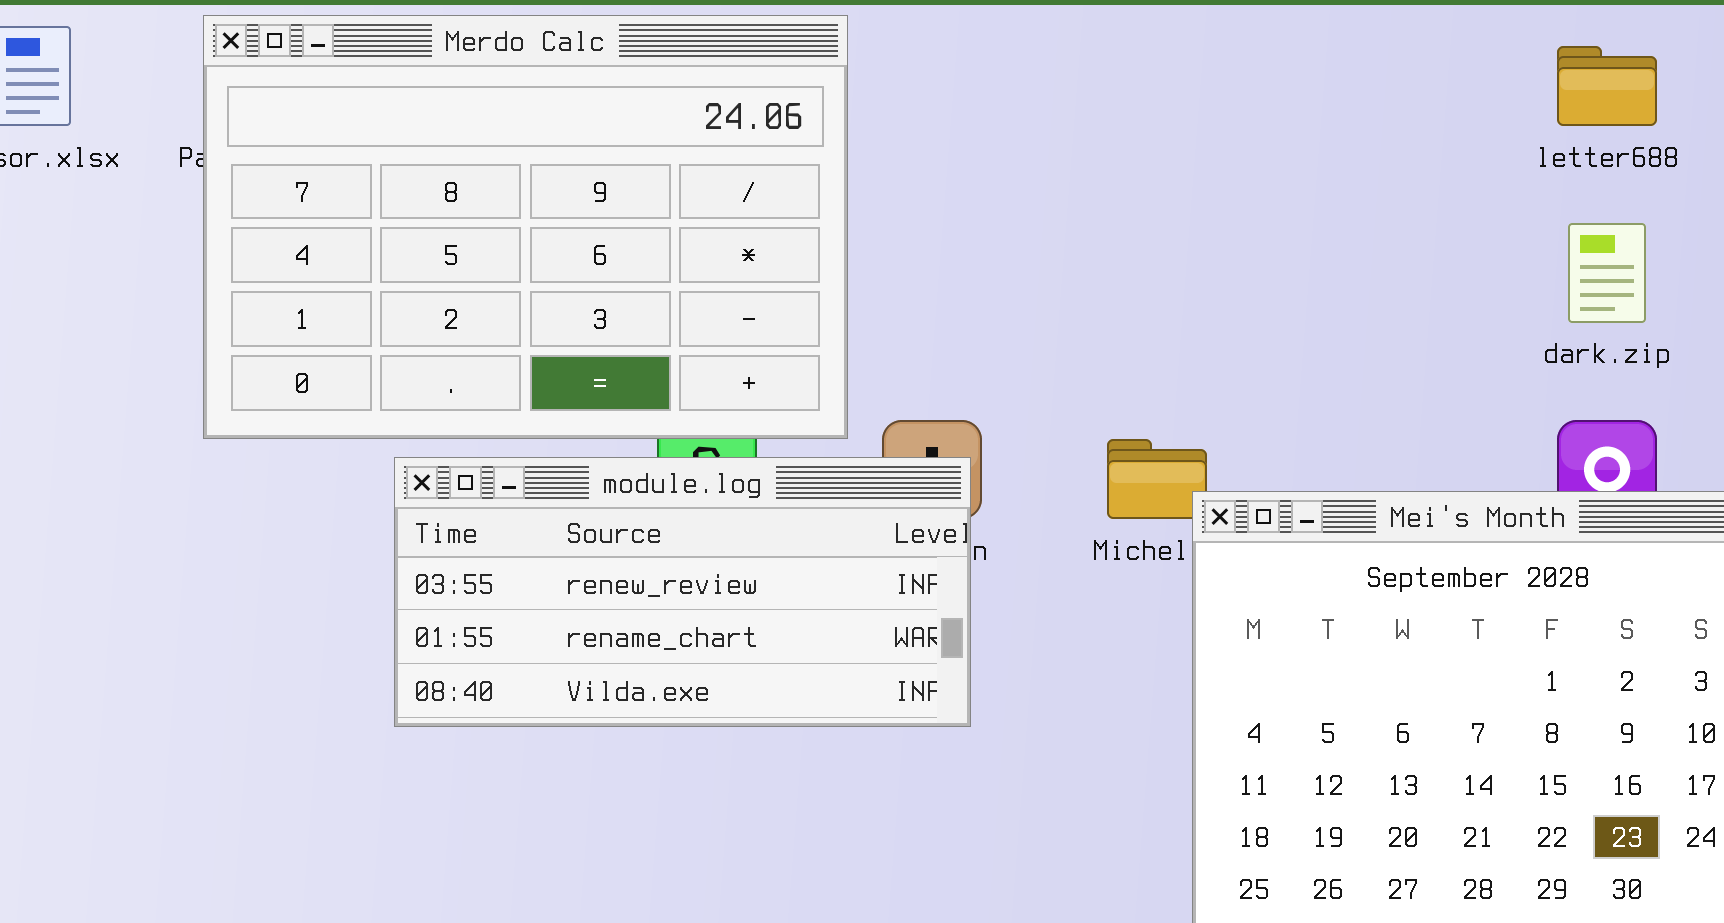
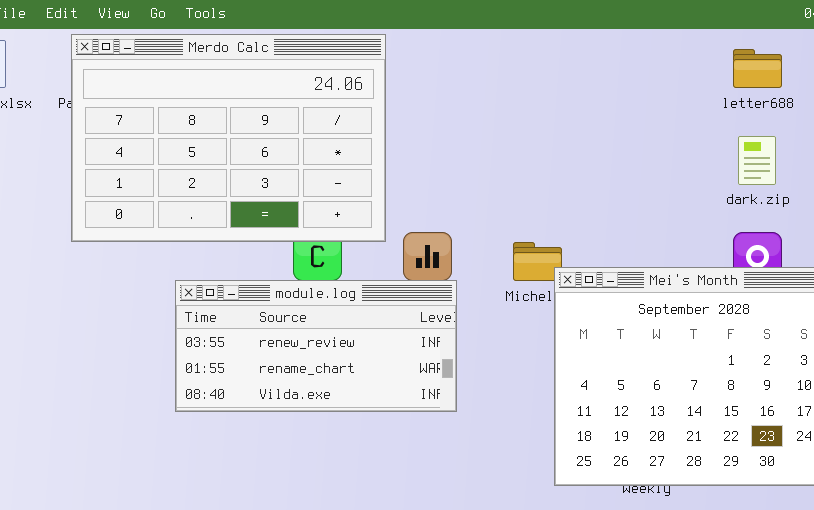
module.log: [394,457,971,727] -> [175,280,457,412], moved

